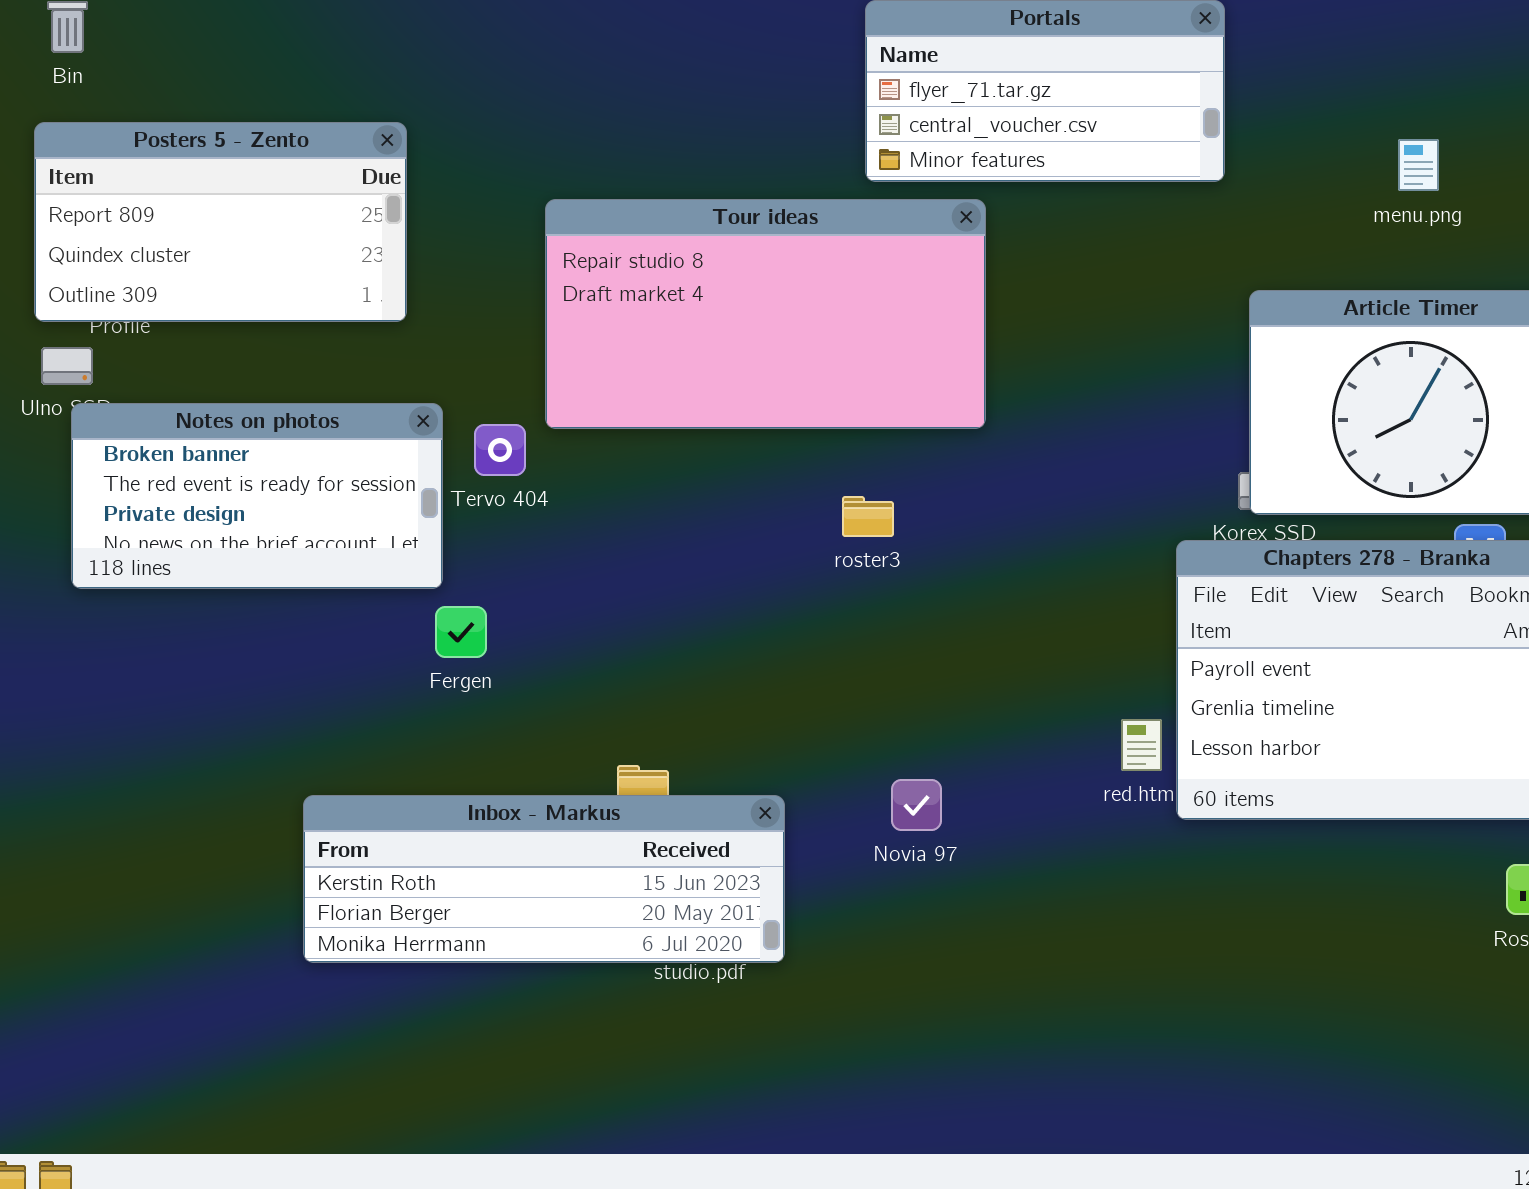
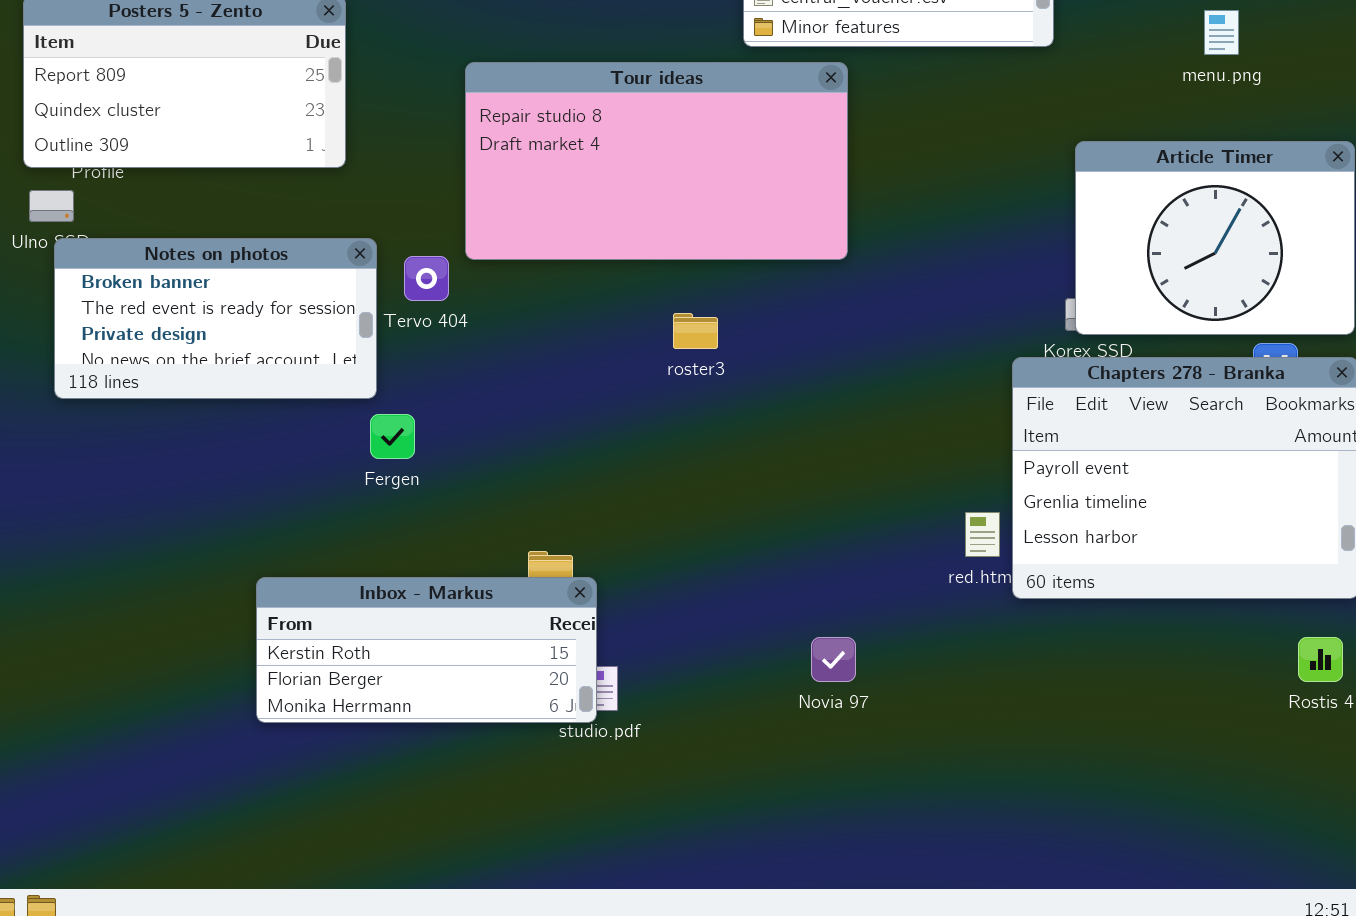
roster3: [842,496,894,537] -> [673,313,718,349], moved
Novia 97: [891,779,942,831] -> [811,637,856,682], moved
Inbox - Markus: [303,795,785,963] -> [256,577,597,723], resized

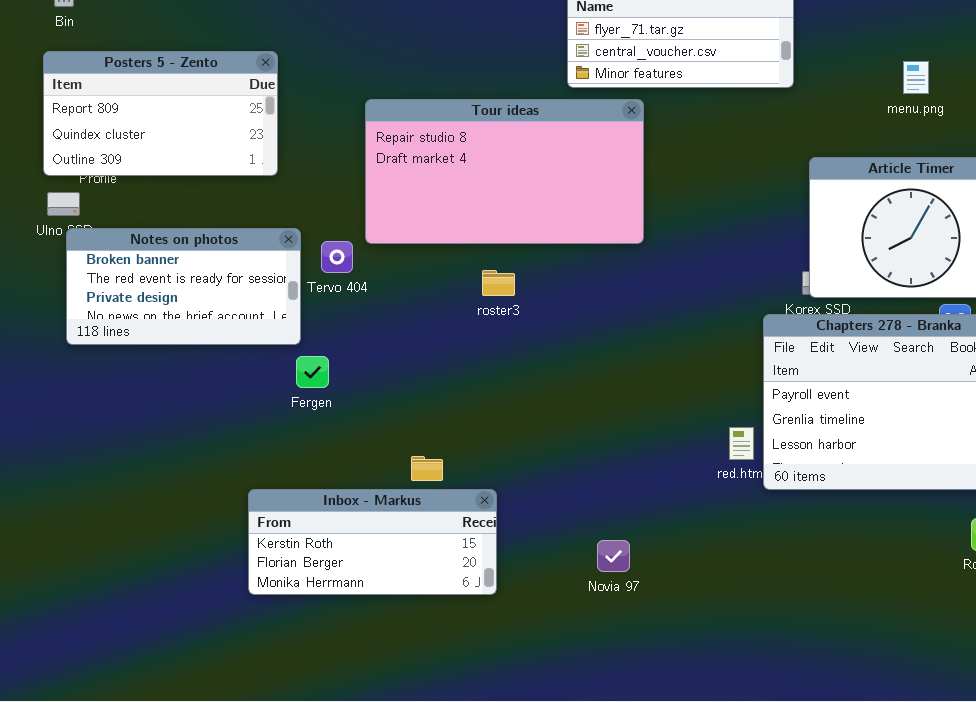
roster3: [673,313,718,349] -> [482,270,515,296], moved
Inbox - Markus: [256,577,597,723] -> [248,489,497,595], moved
Novia 97: [811,637,856,682] -> [597,540,630,572], moved

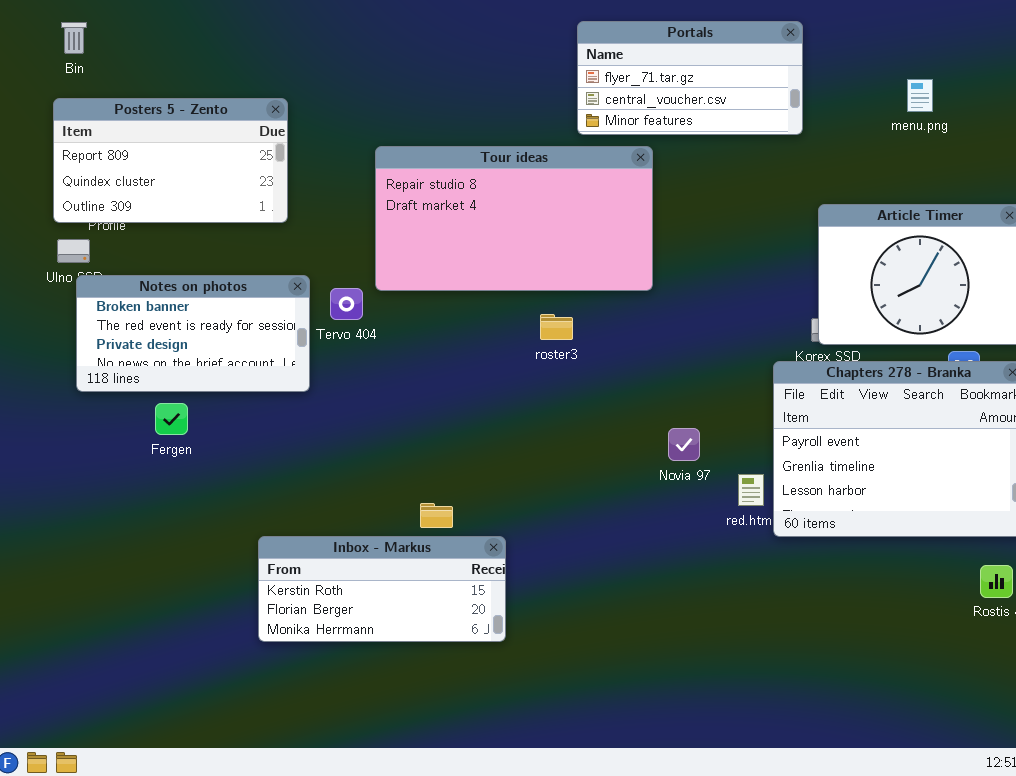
menu.png: [903,61,929,94] -> [907,79,933,112], moved
roster3: [482,270,515,296] -> [540,314,573,340], moved
Fergen: [296,356,329,388] -> [155,403,188,435], moved
Novia 97: [597,540,630,572] -> [668,428,700,461], moved

